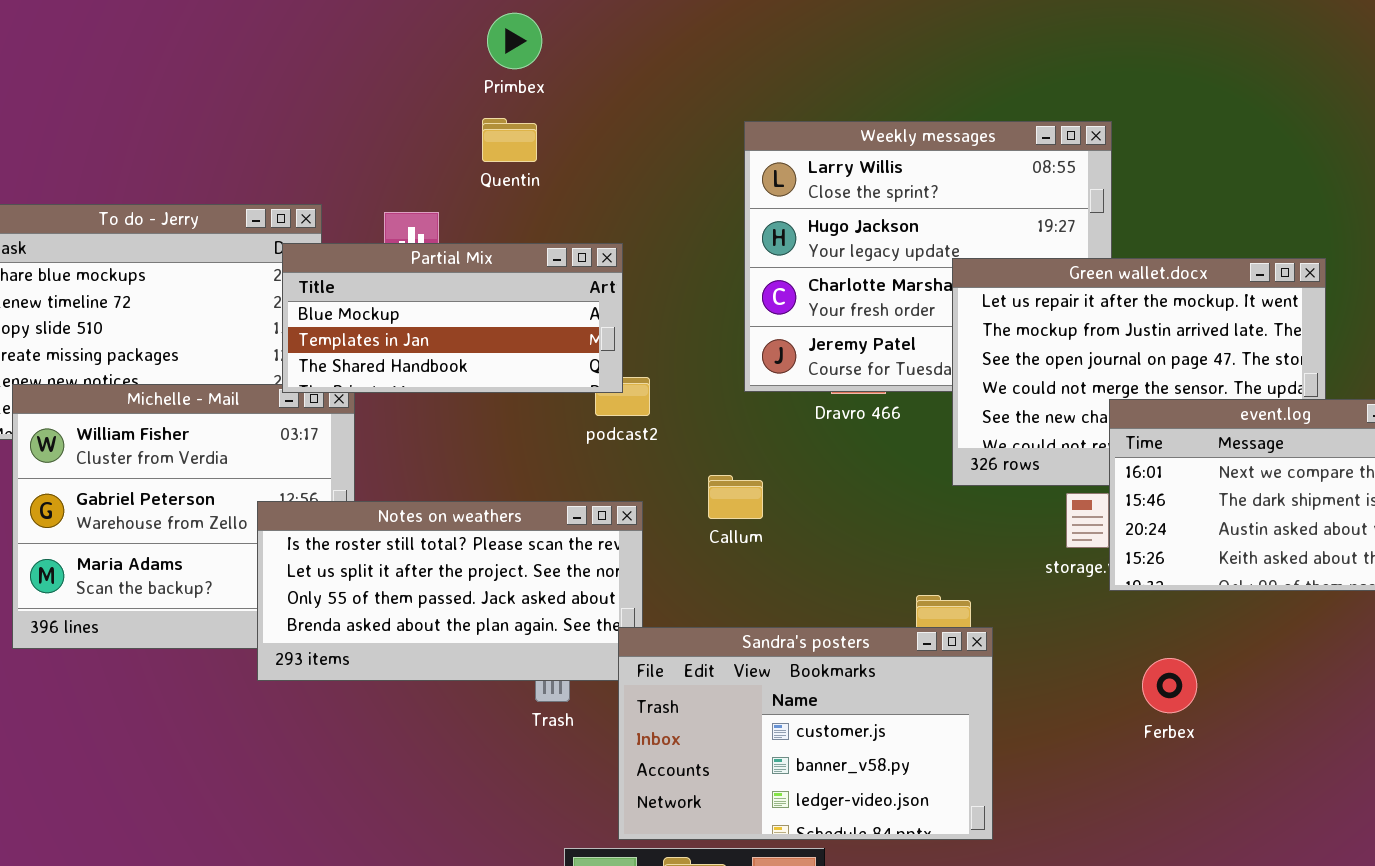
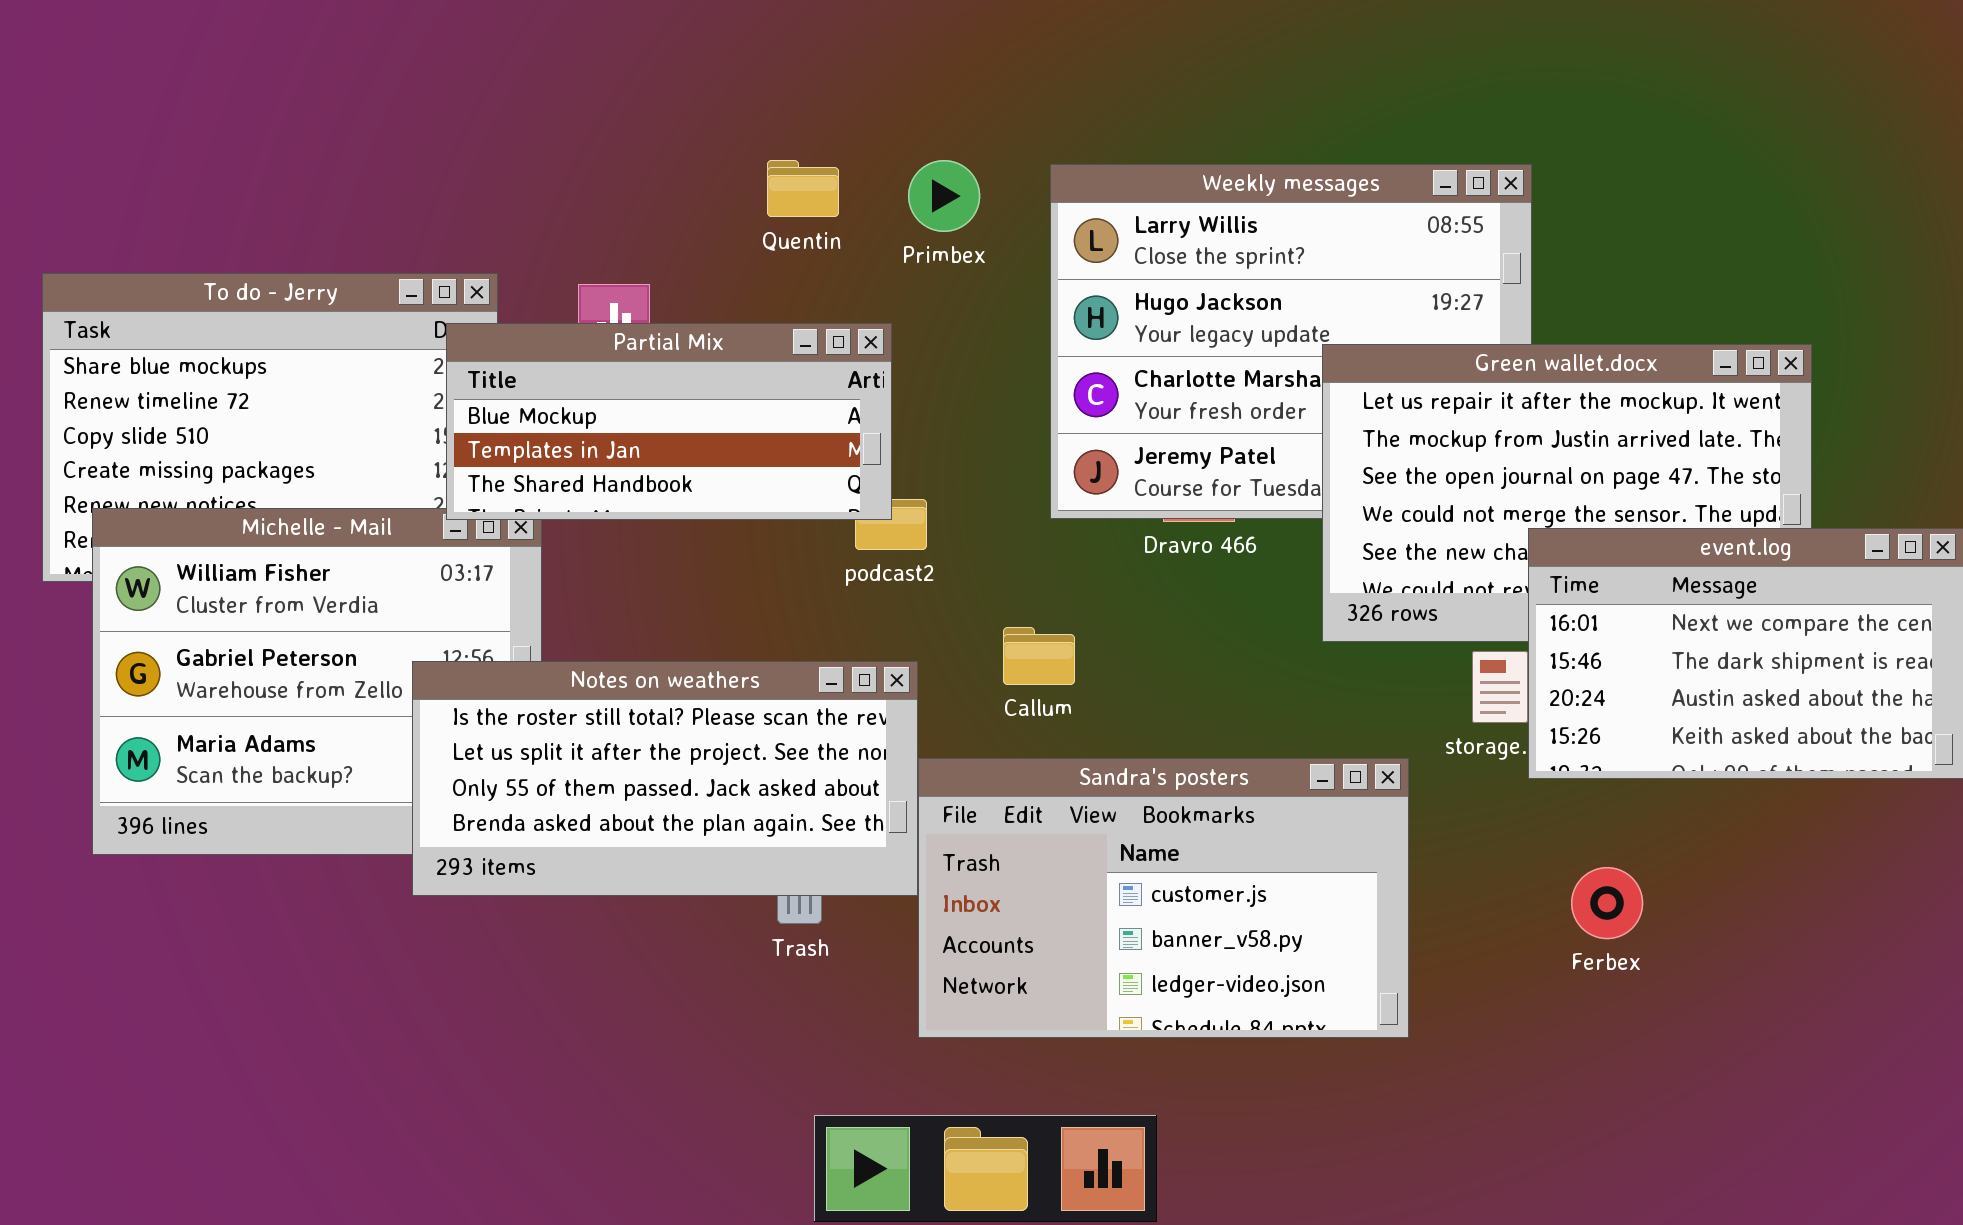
Primbex: [487,13,542,69] -> [908,160,980,232], moved
Quentin: [482,118,537,162] -> [767,160,839,217], moved
Sandra's posters: [618,627,993,840] -> [918,758,1409,1038], moved

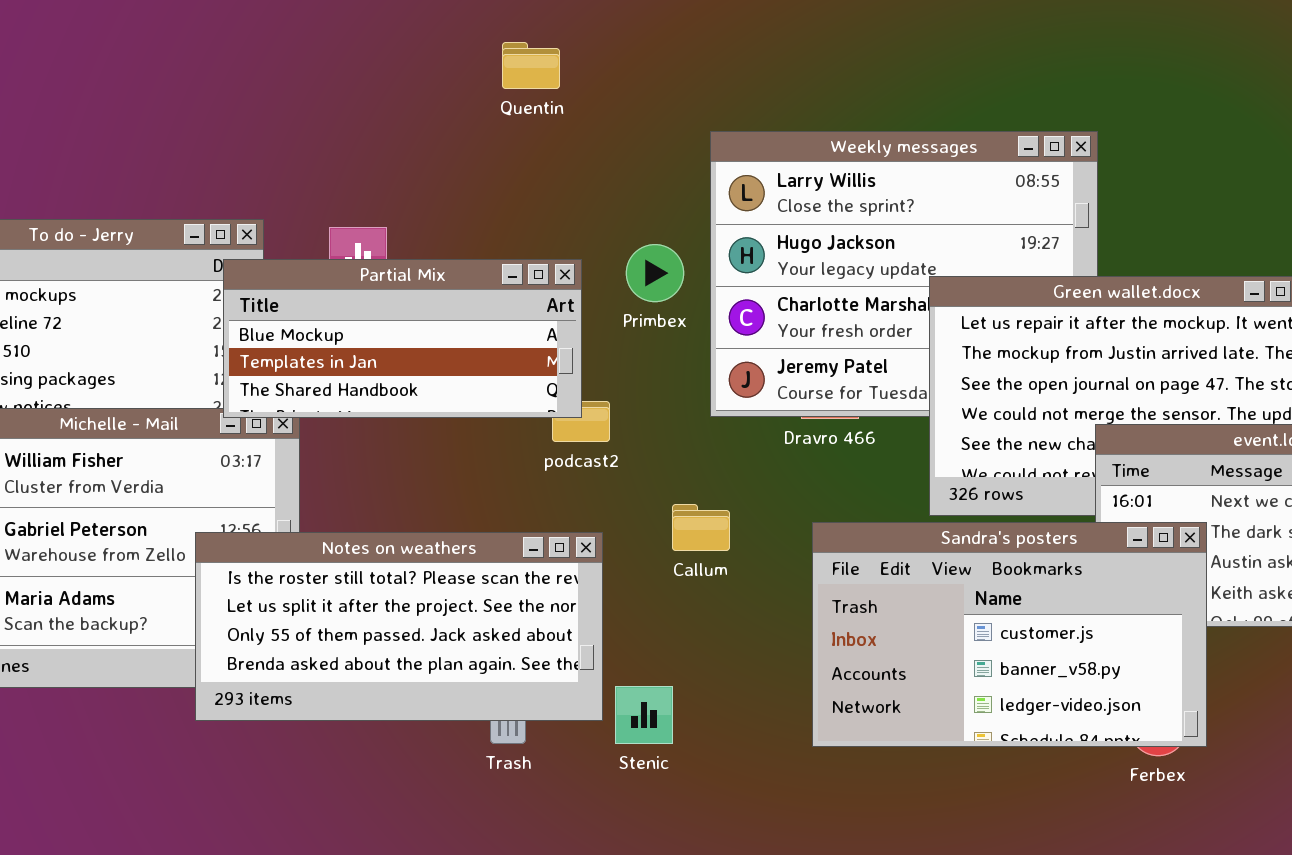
Quentin: [767,160,839,217] -> [502,42,560,89], moved
Primbex: [908,160,980,232] -> [626,244,684,302], moved
Sandra's posters: [918,758,1409,1038] -> [812,522,1207,747], moved

